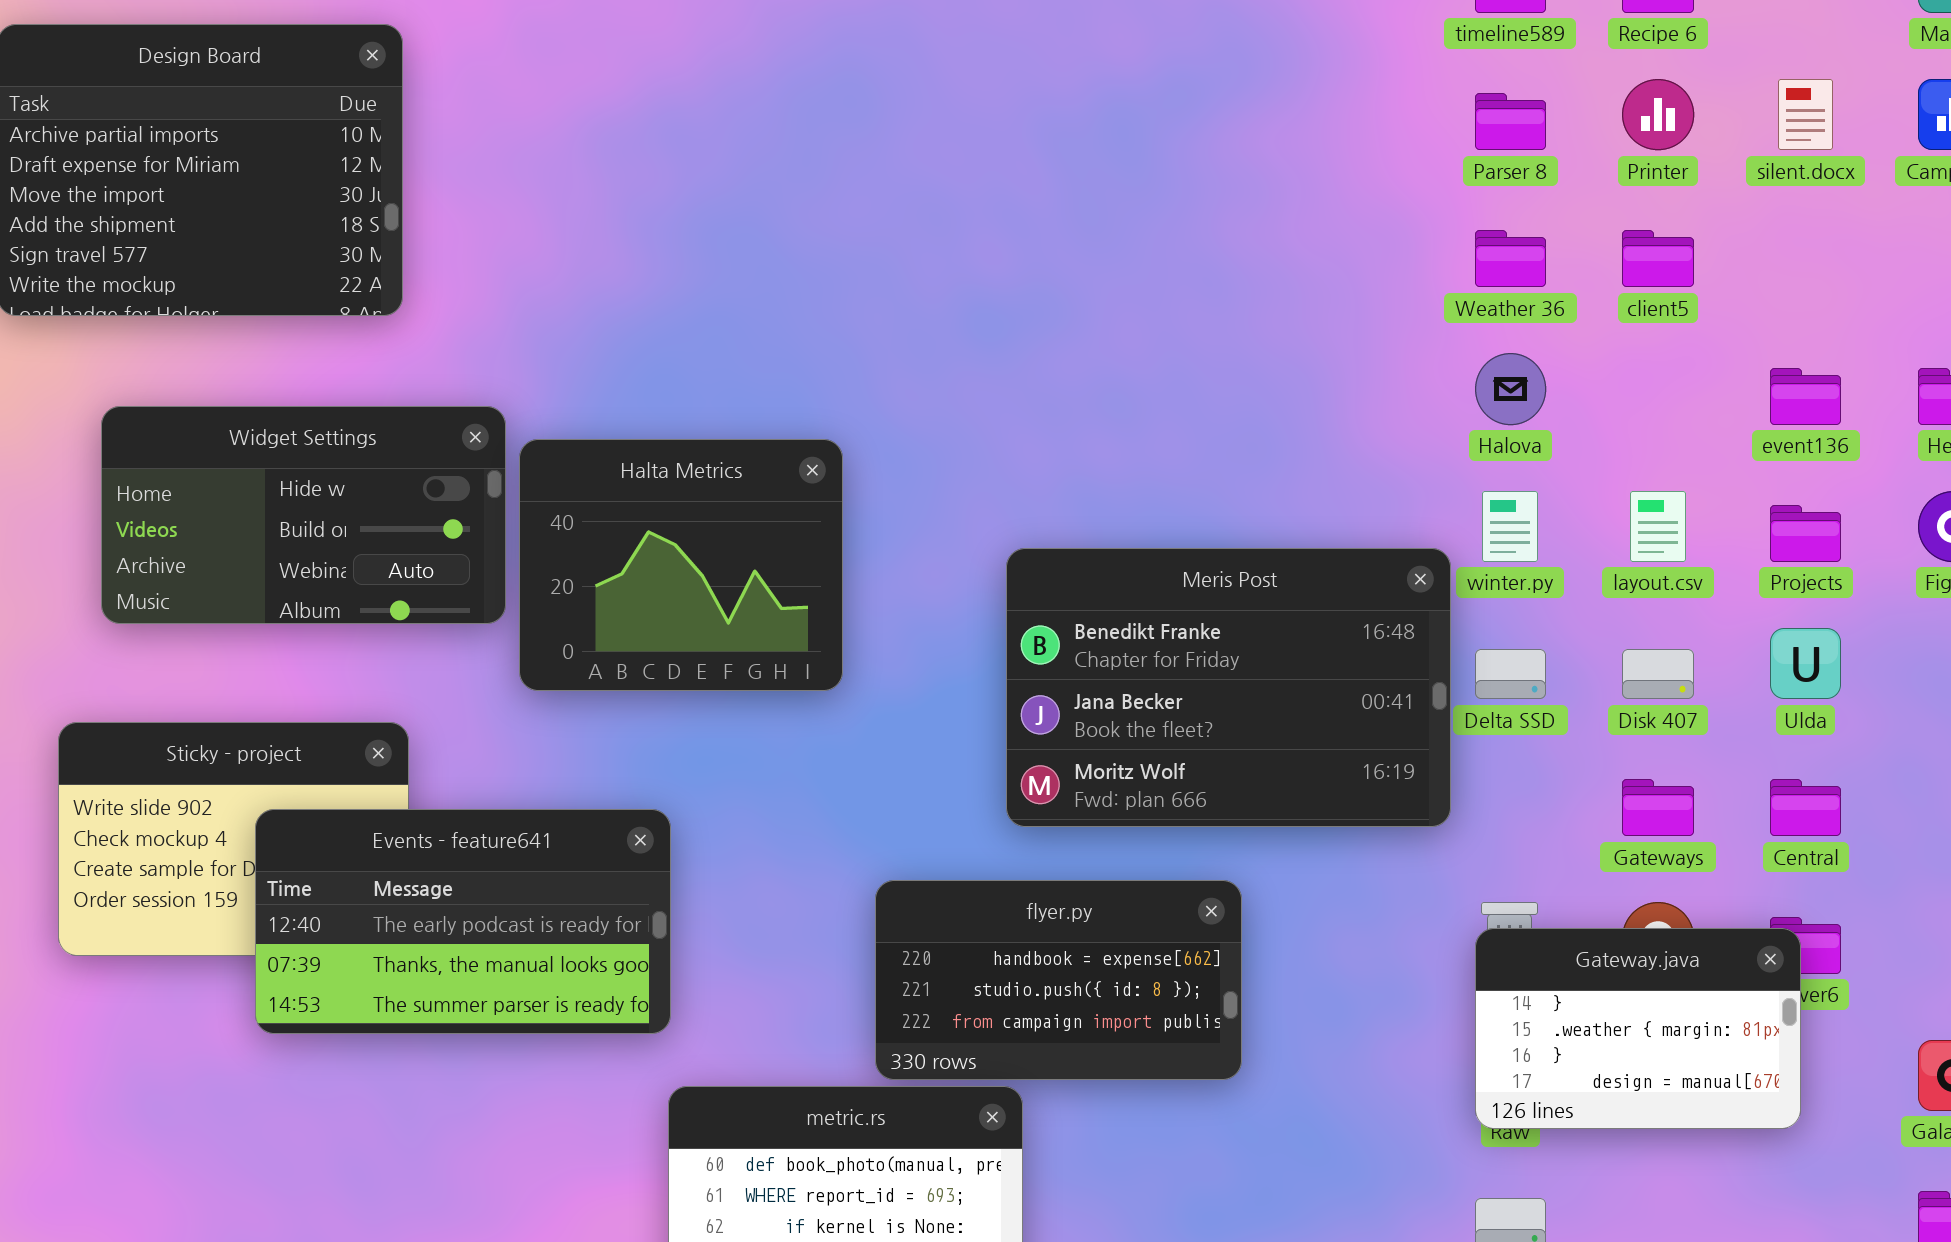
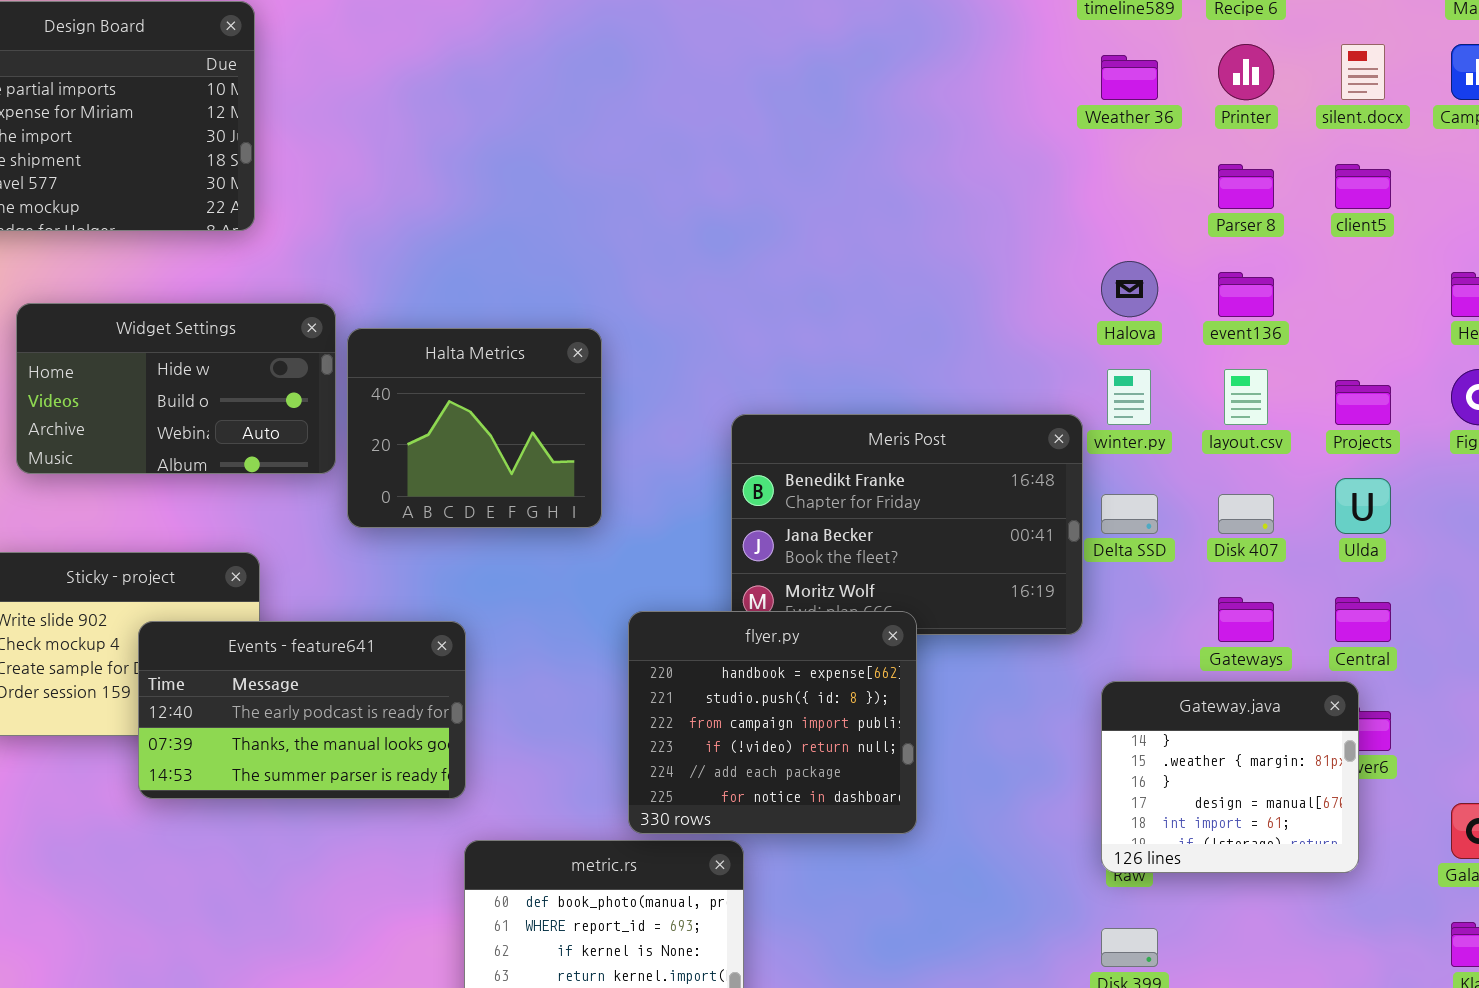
Parser 8: [1475,93,1546,150] -> [1218,164,1274,209], moved
Weather 36: [1475,230,1546,287] -> [1101,55,1158,100], moved
client5: [1622,230,1694,287] -> [1335,164,1391,209], moved
event136: [1770,368,1841,425] -> [1218,272,1274,317], moved
flyer.py: [875,880,1242,1080] -> [628,611,917,834], resized
Gateway.java: [1475,928,1801,1129] -> [1101,681,1359,873], resized

